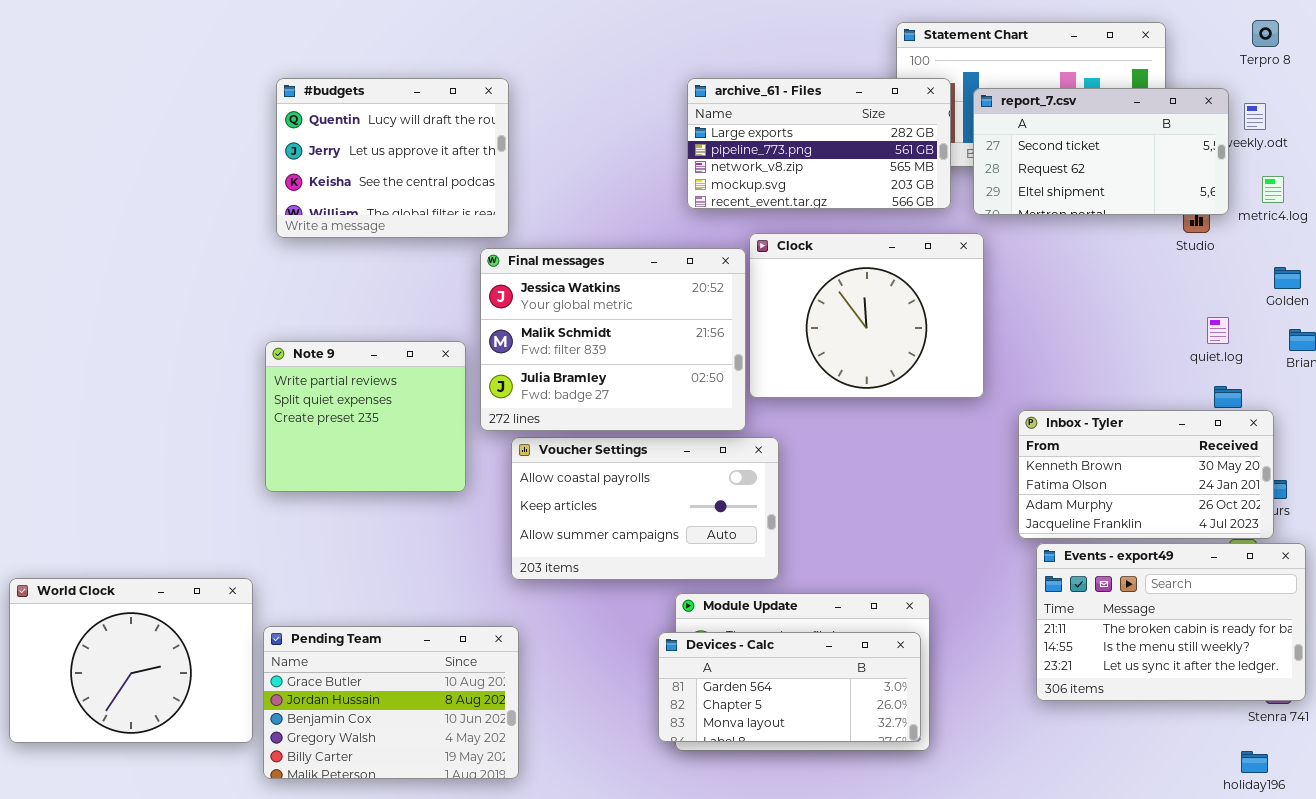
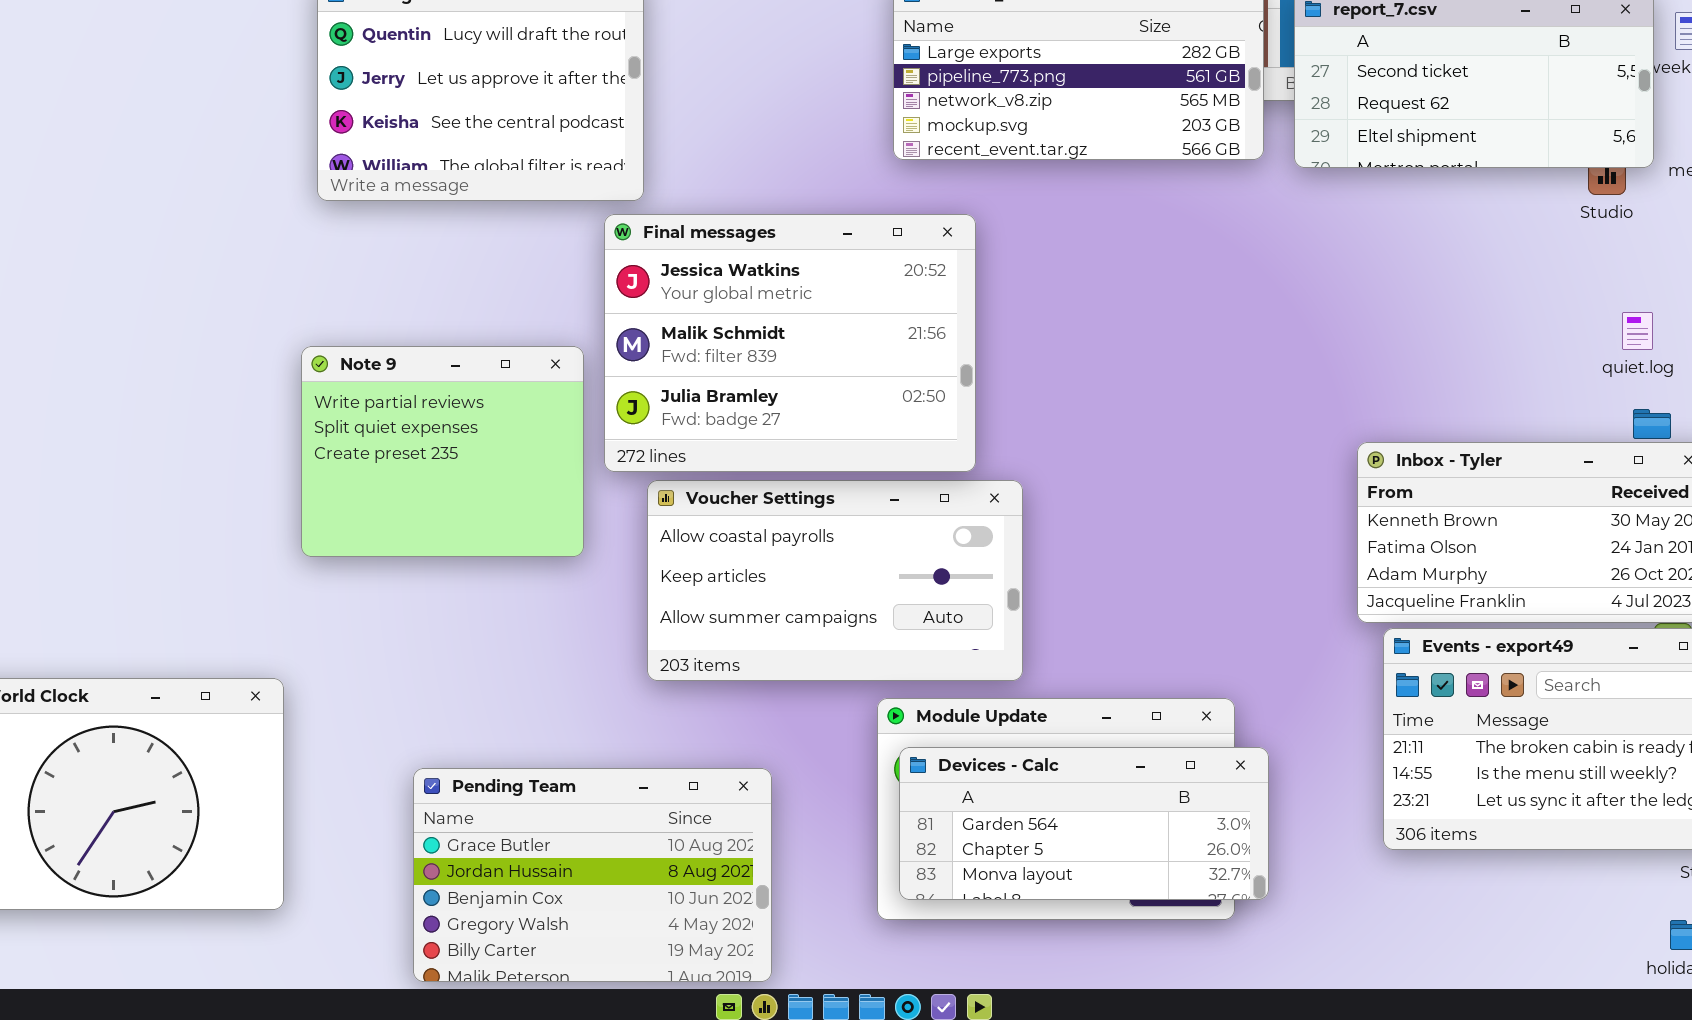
Clock: [749,233,984,398] -> none, closed
Pending Team: [263,626,519,779] -> [413,768,772,982], moved
Devices - Calc: [658,632,921,742] -> [899,747,1269,900], moved

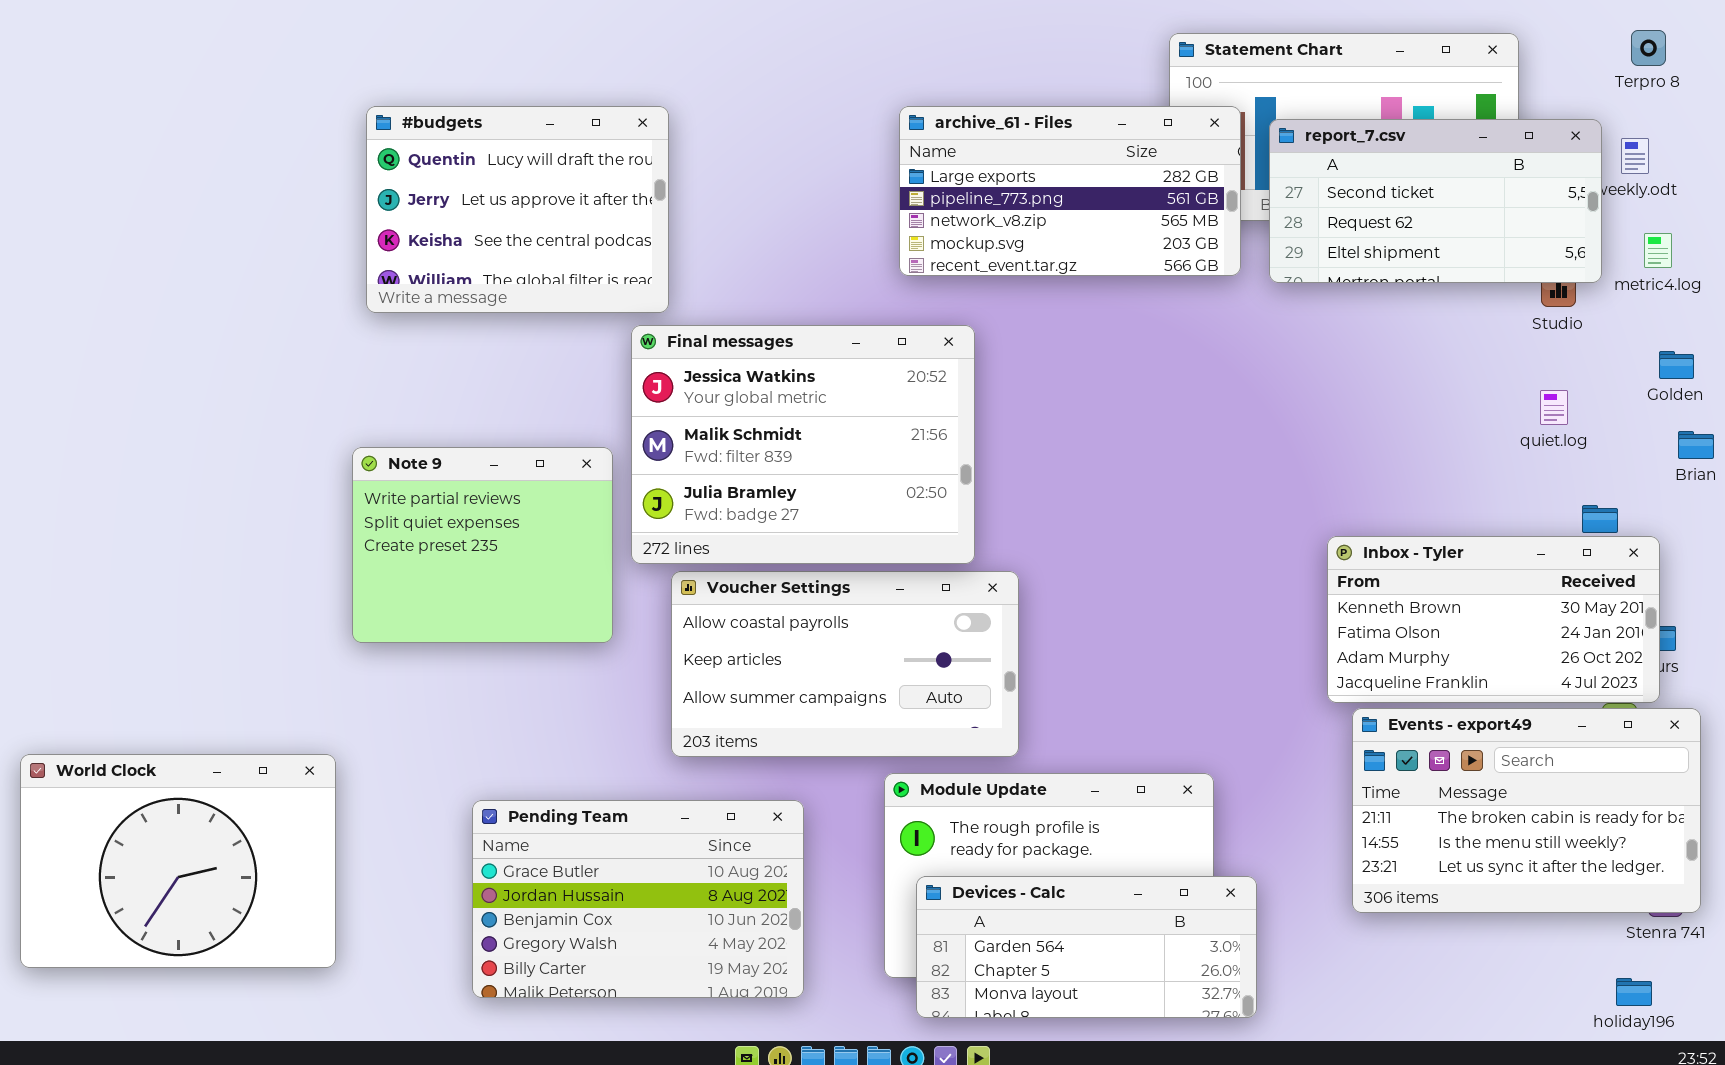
quiet.log: [1622,312,1653,350] -> [1540,390,1568,425], moved
Devices - Calc: [899,747,1269,900] -> [916,876,1257,1018], moved
Pending Team: [413,768,772,982] -> [472,800,804,998], moved

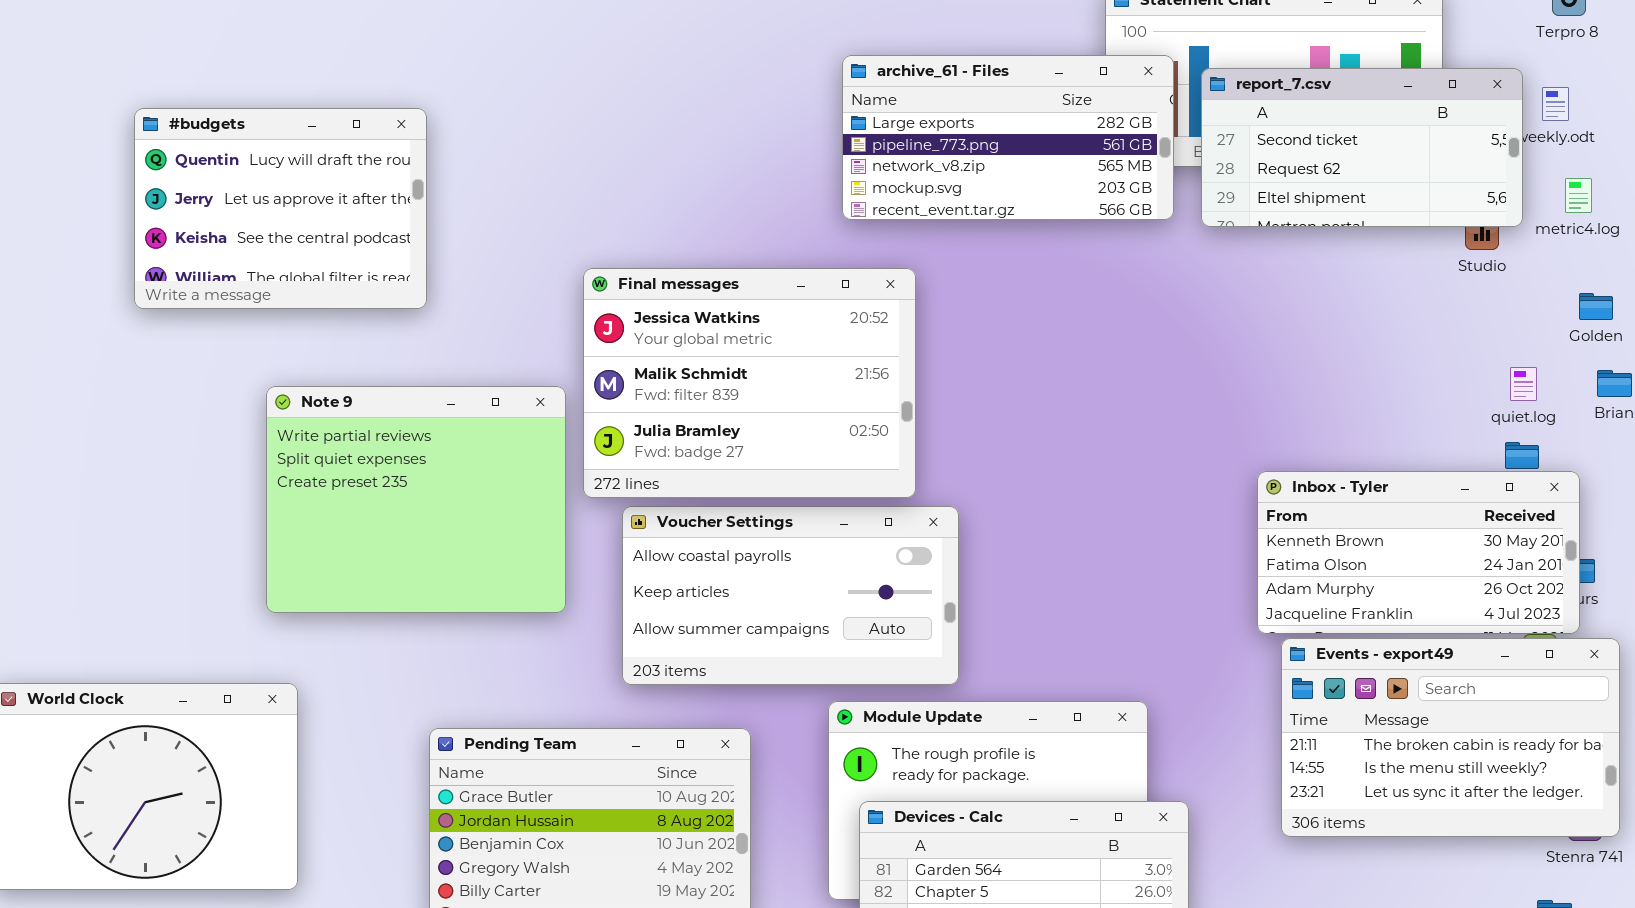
#budgets: [366,106,669,313] -> [134,108,427,309], moved
quiet.log: [1540,390,1568,425] -> [1510,367,1537,401], moved
Note 9: [352,447,613,643] -> [266,386,566,613], resized

